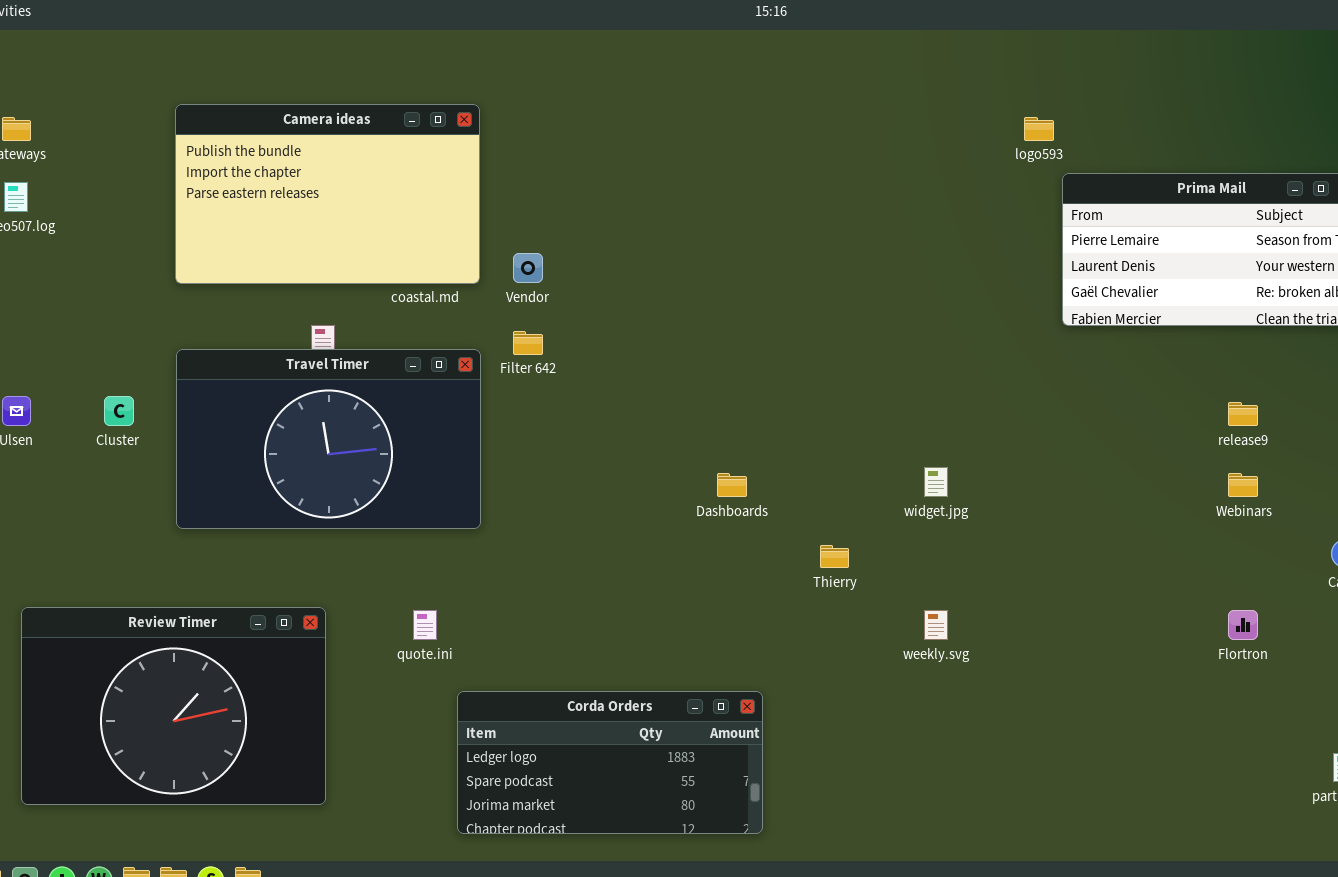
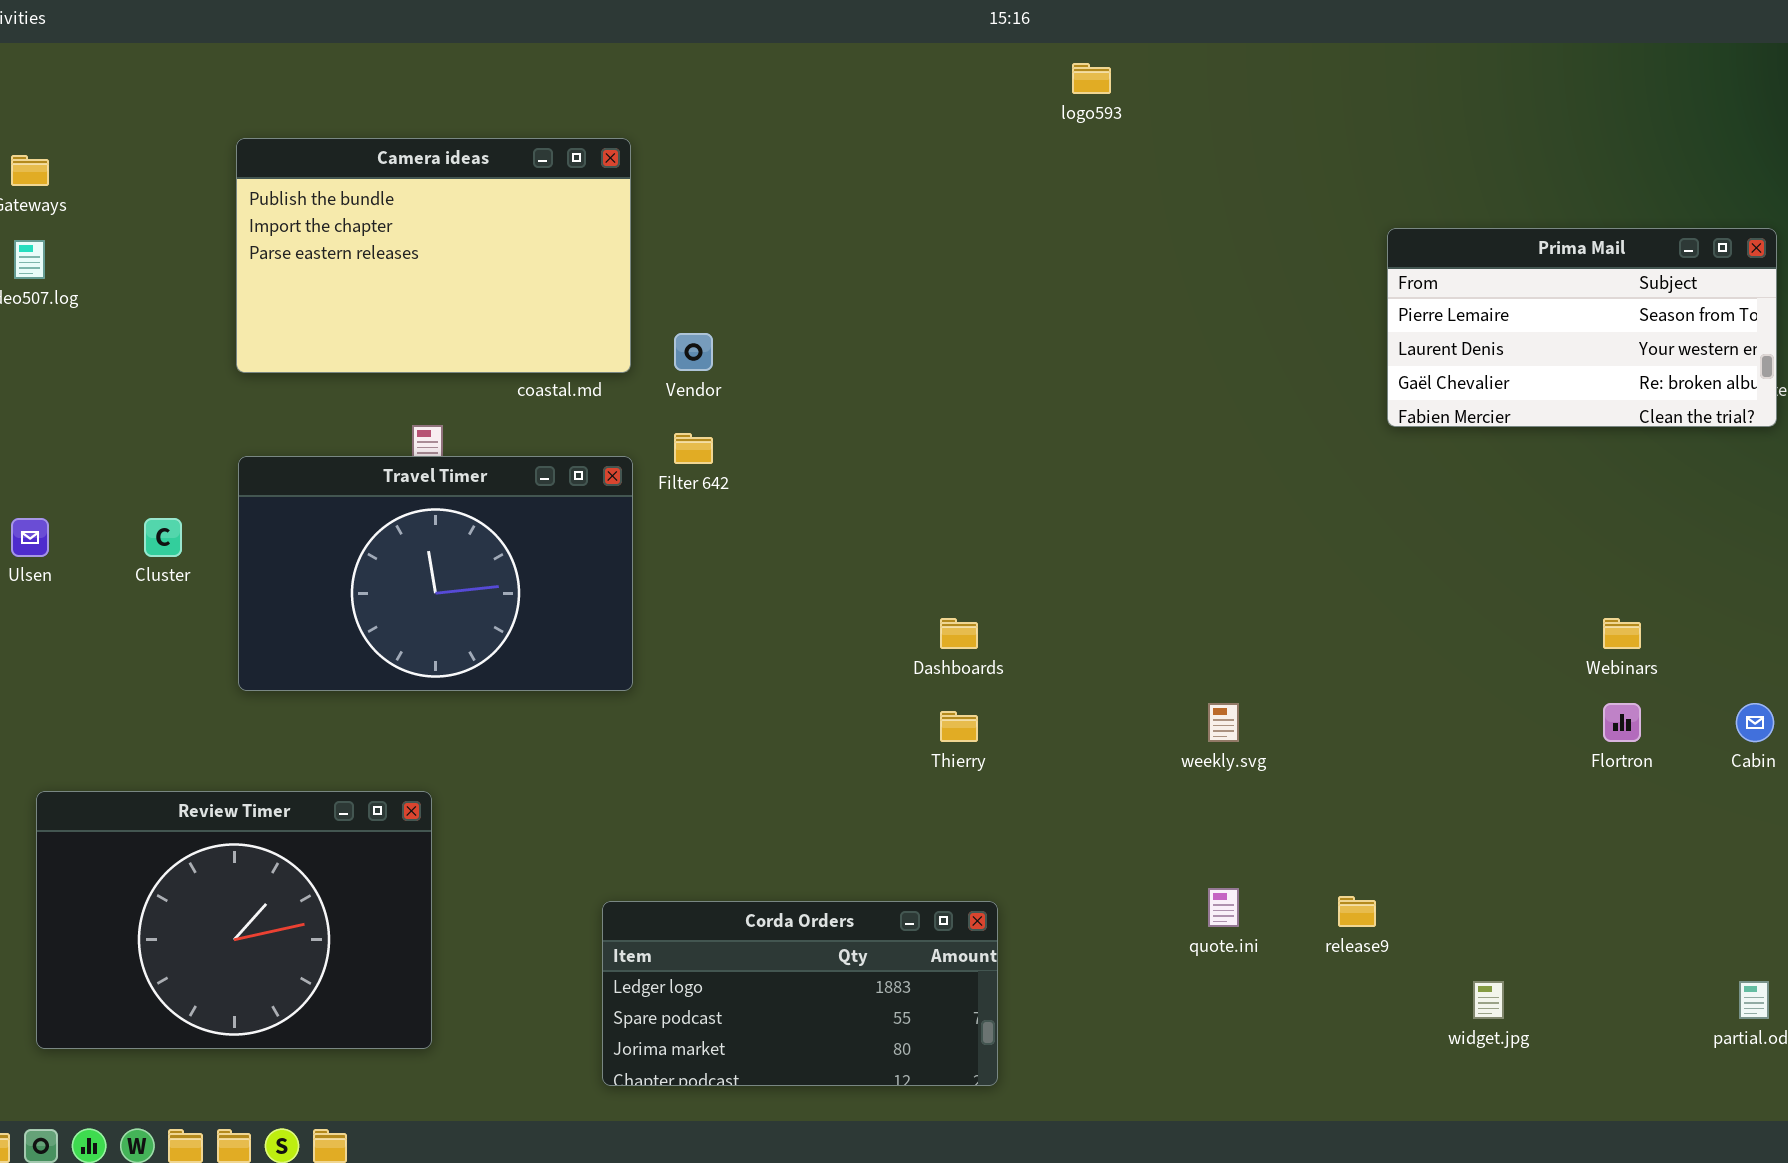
logo593: [1024,117,1054,141] -> [1072,63,1111,94], moved
release9: [1228,402,1258,426] -> [1338,896,1376,927], moved
widget.jpg: [924,467,948,497] -> [1473,981,1504,1019], moved
Thierry: [820,545,849,568] -> [940,711,978,742], moved
quote.ini: [413,610,437,640] -> [1208,888,1239,927], moved
weekly.svg: [924,610,948,640] -> [1208,703,1239,742], moved
Flortron: [1228,610,1258,640] -> [1603,703,1641,742], moved

